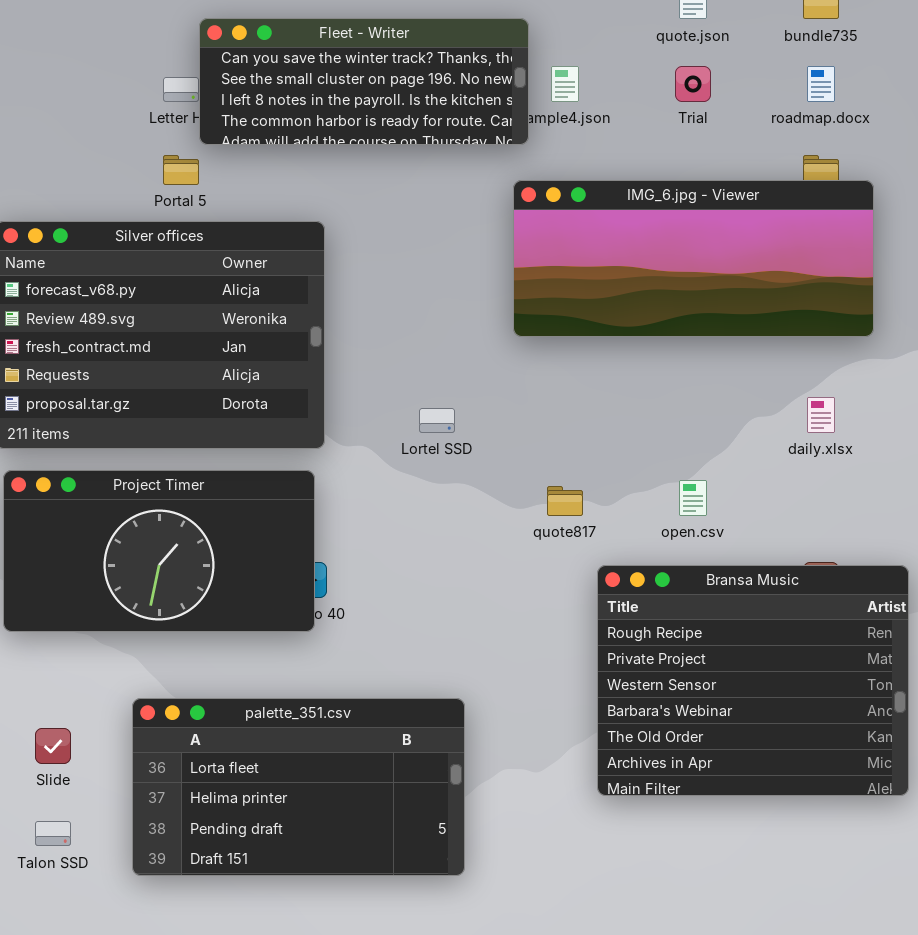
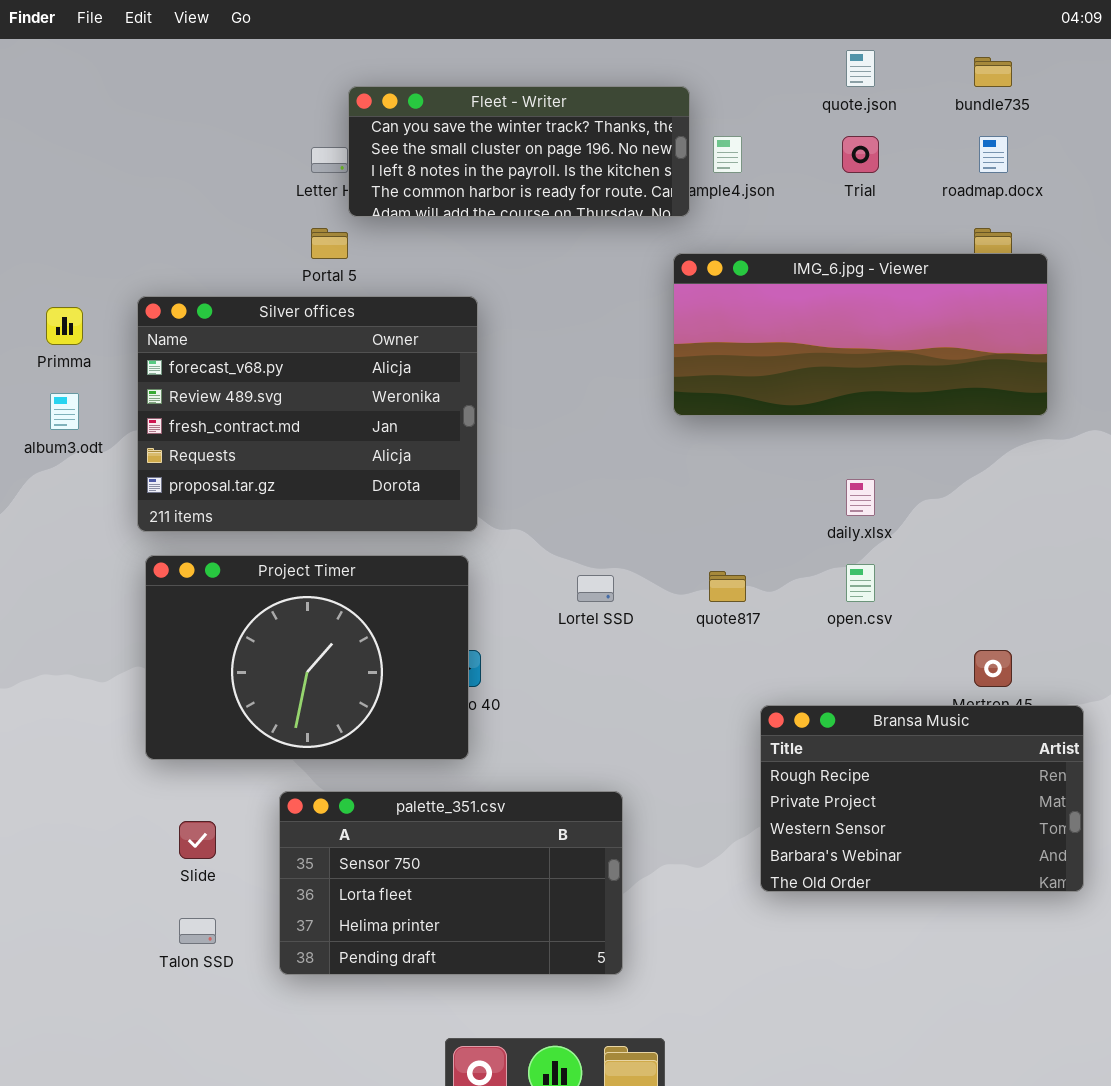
daily.xlsx: [807,397,835,433] -> [846,479,875,516], moved
Lortel SSD: [419,408,455,433] -> [577,575,614,602], moved
Project Timer: [3,470,315,632] -> [145,555,469,760], resized
Bransa Music: [597,565,909,796] -> [760,705,1084,892], resized
palette_351.csv: [132,698,465,876] -> [279,791,623,975], scrolled up 1 row

